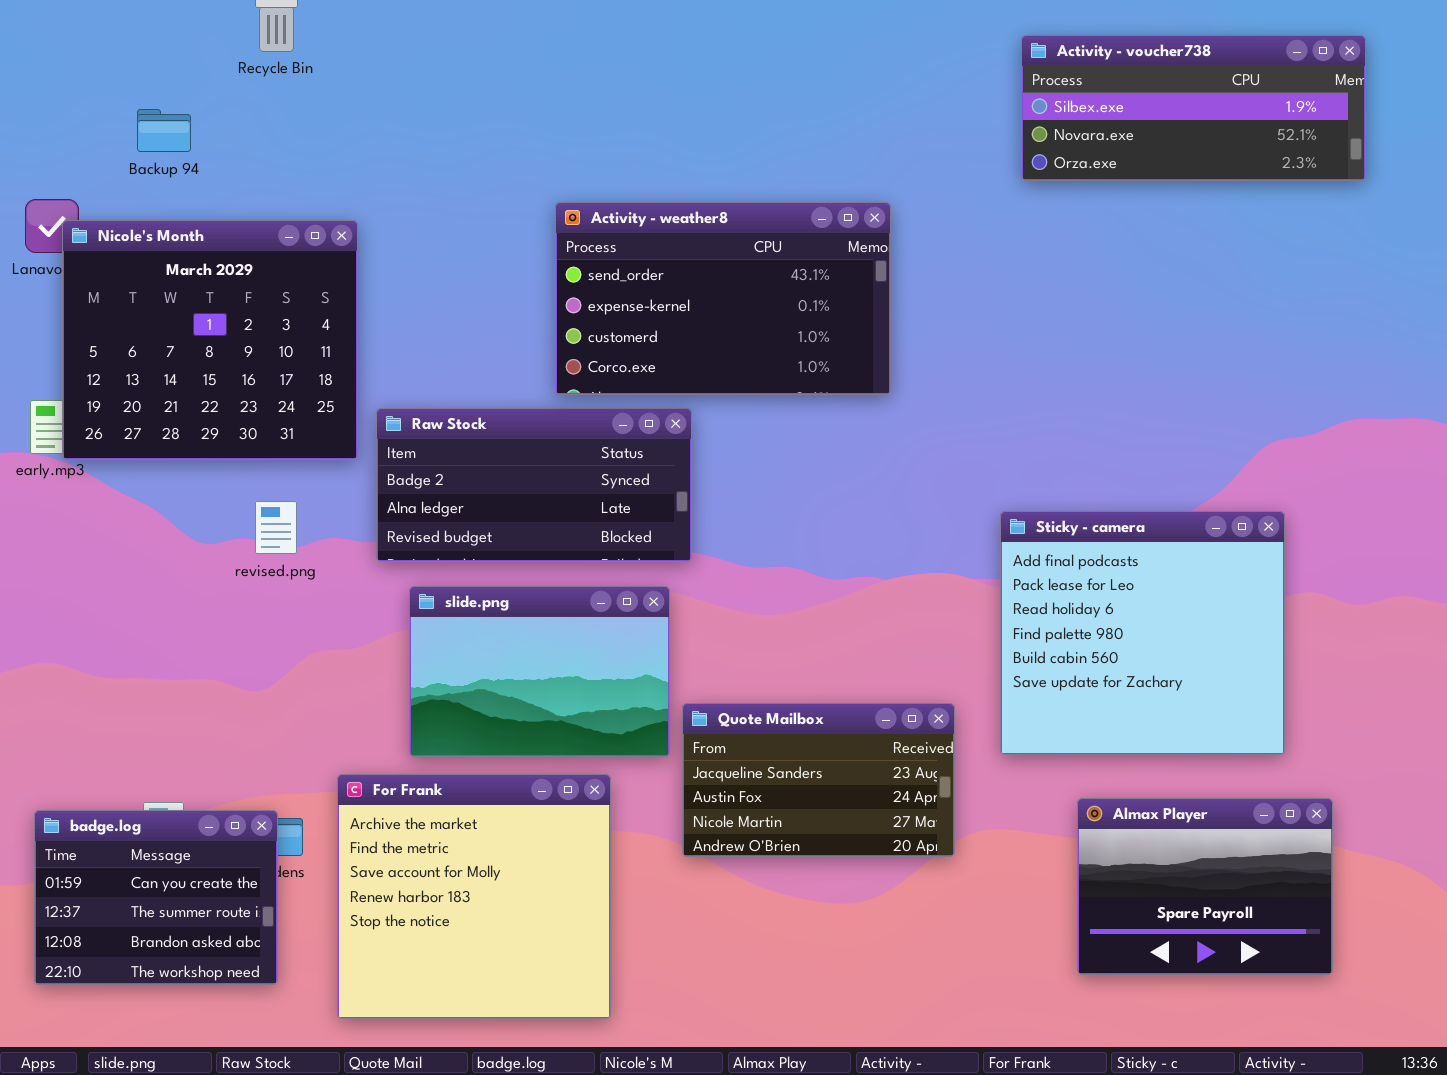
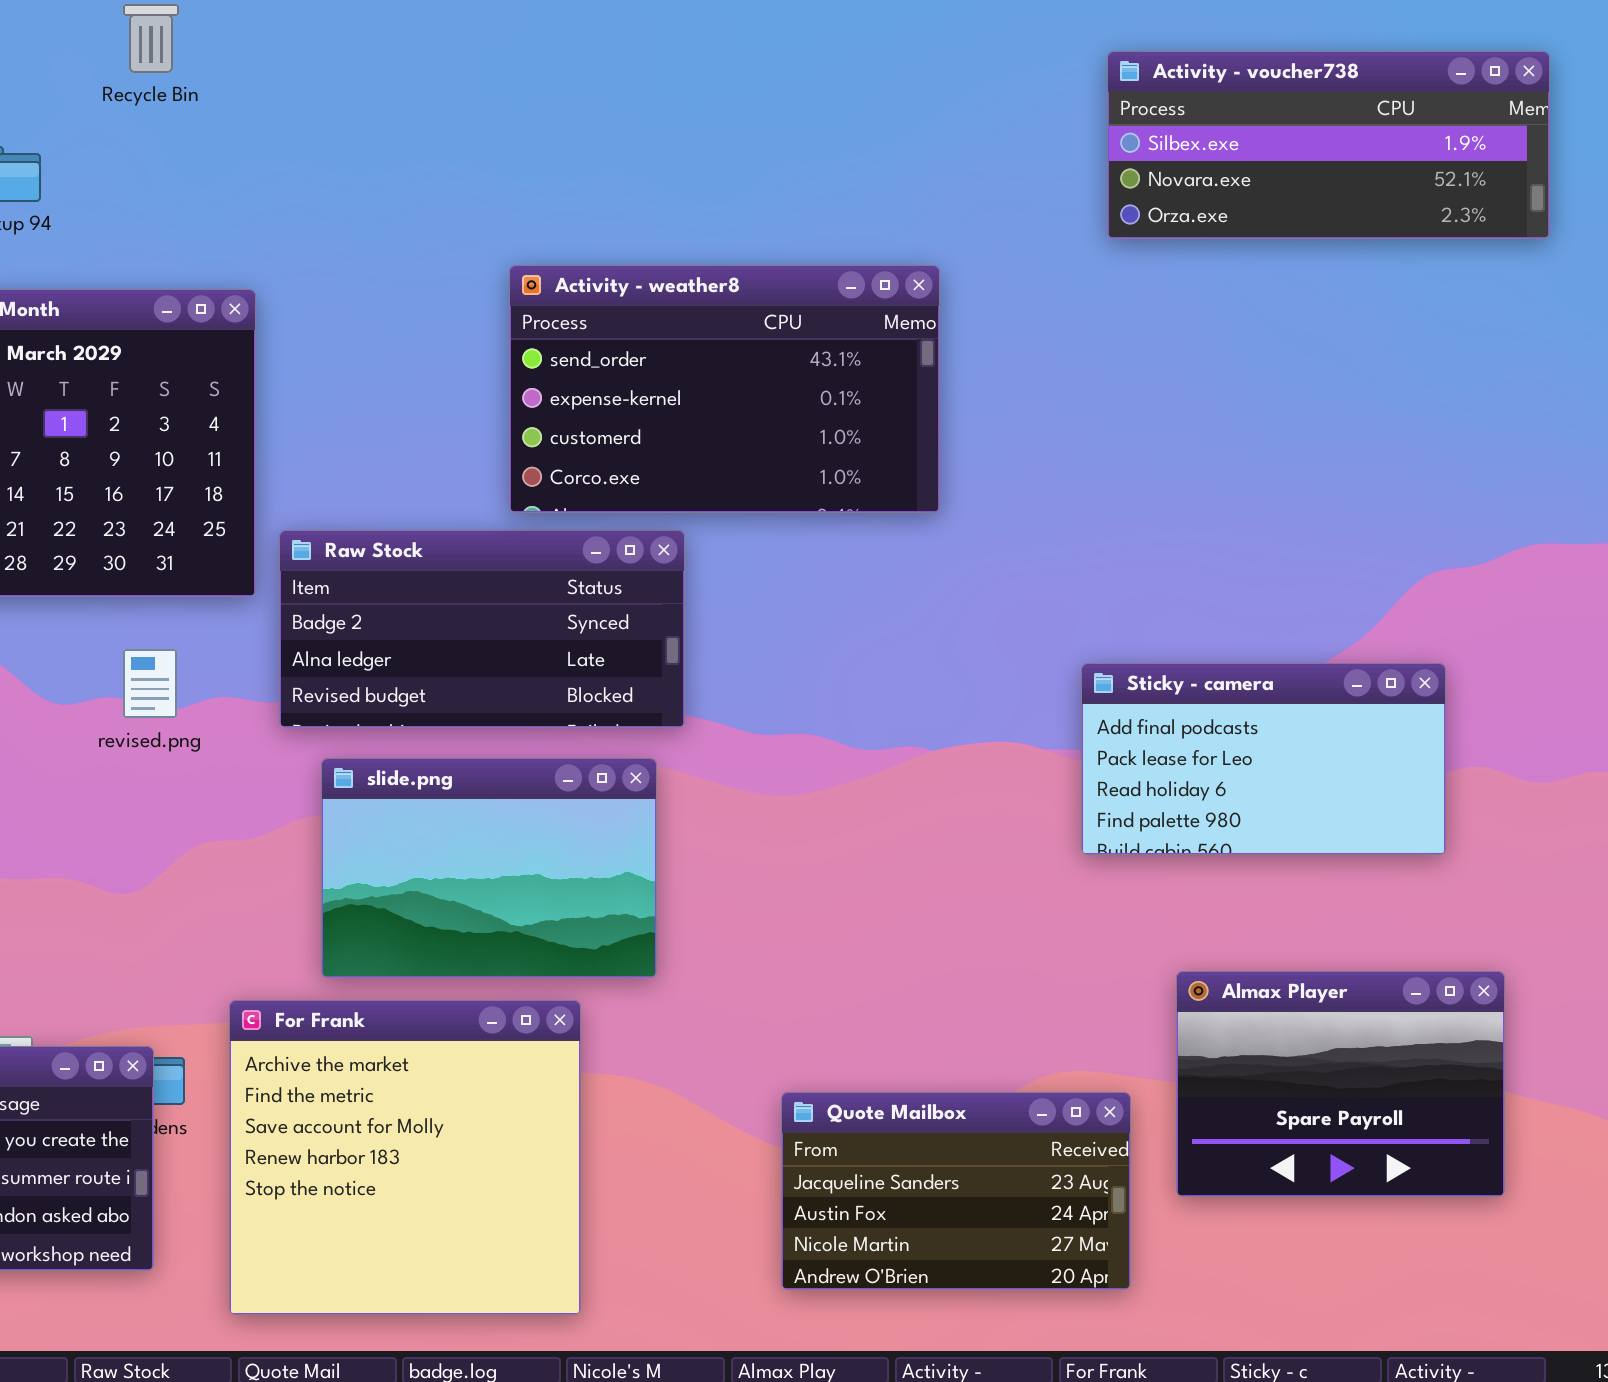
Sticky - camera: [1000,511,1285,755] -> [1081,663,1446,855], resized
Quote Mailbox: [682,703,955,857] -> [781,1092,1131,1290], moved
Almax Player: [1077,798,1333,975] -> [1176,971,1505,1197], moved

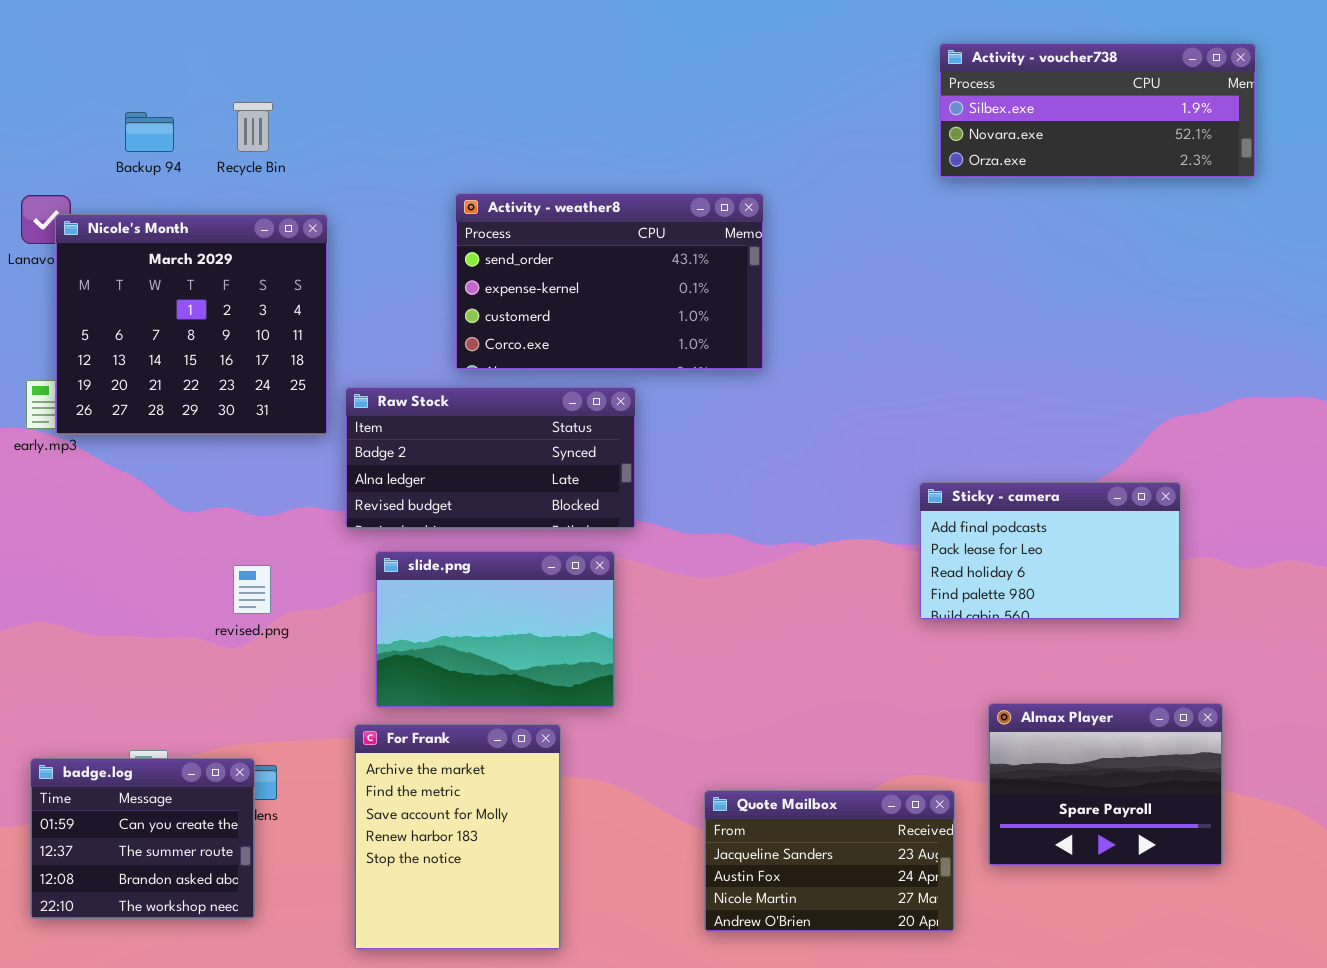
Recycle Bin: [123,4,179,73] -> [233,102,273,152], moved
Activity - weather8: [509,265,940,513] -> [455,193,764,370], moved
revised.png: [123,649,177,718] -> [233,565,271,614], moved
For Frank: [229,1000,581,1315] -> [354,724,561,950], resized

